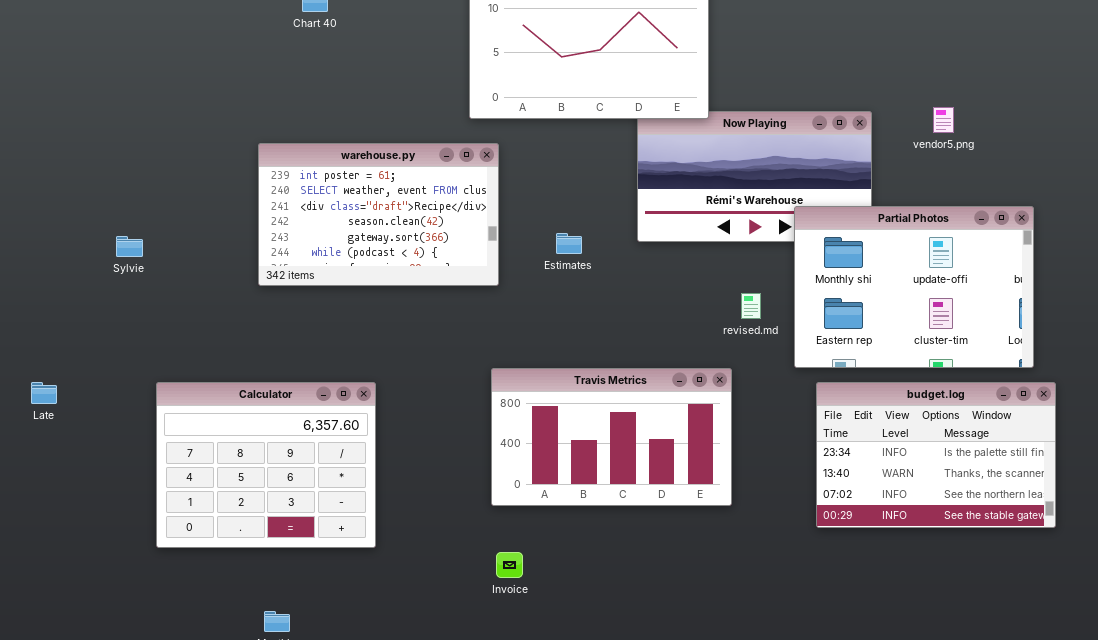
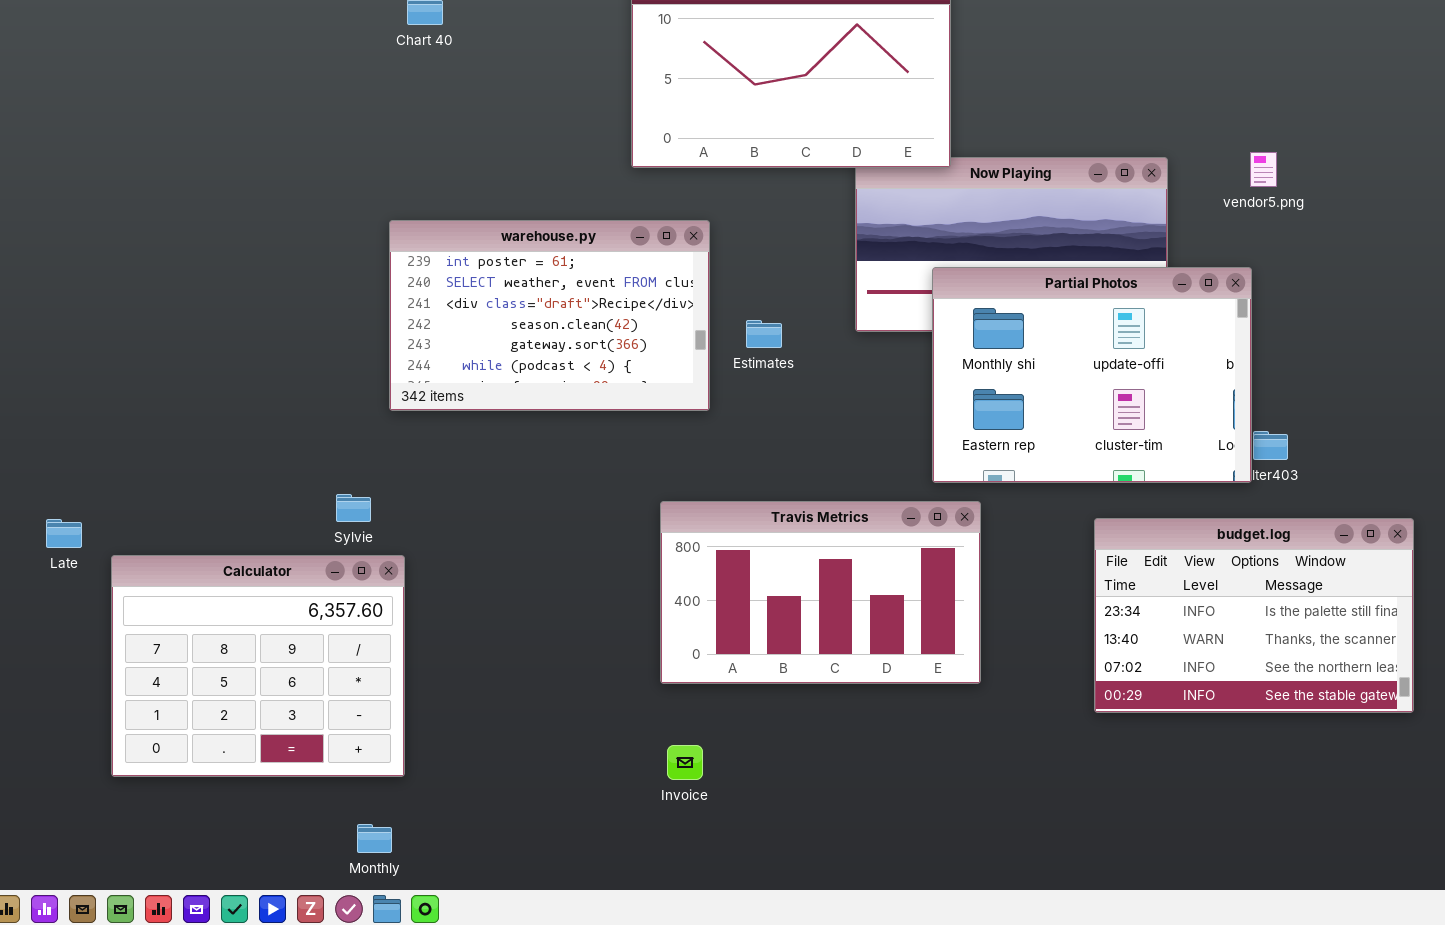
warehouse.py: [258,143,499,286] -> [389,220,710,411], moved
Partial Photos: [794,206,1034,368] -> [932,267,1252,483], moved
Sylvie: [116,236,143,257] -> [336,494,371,522], moved
Calculator: [156,382,376,548] -> [111,555,405,777], moved

